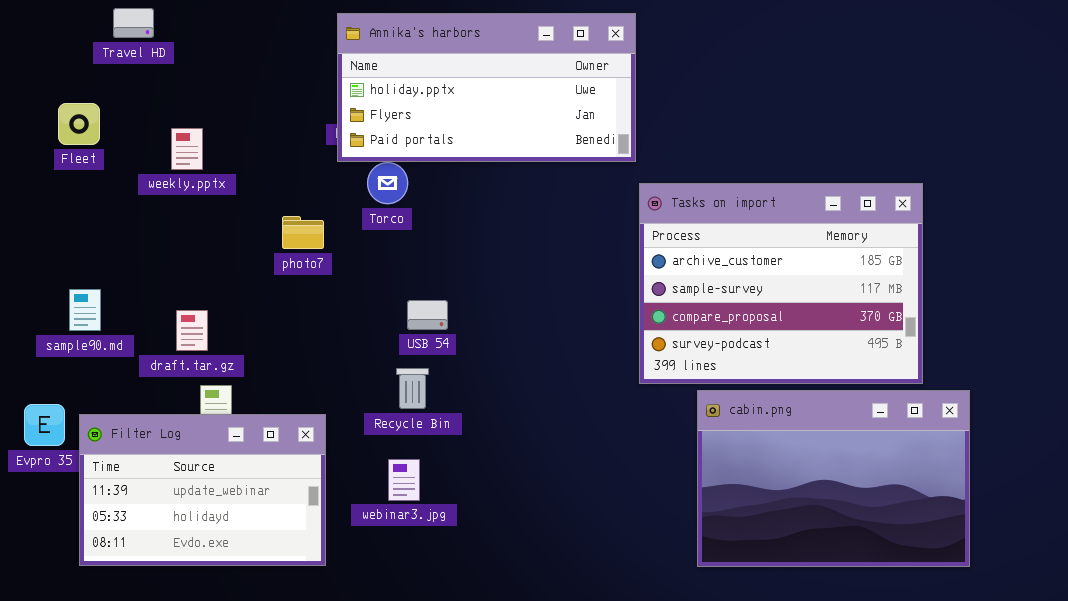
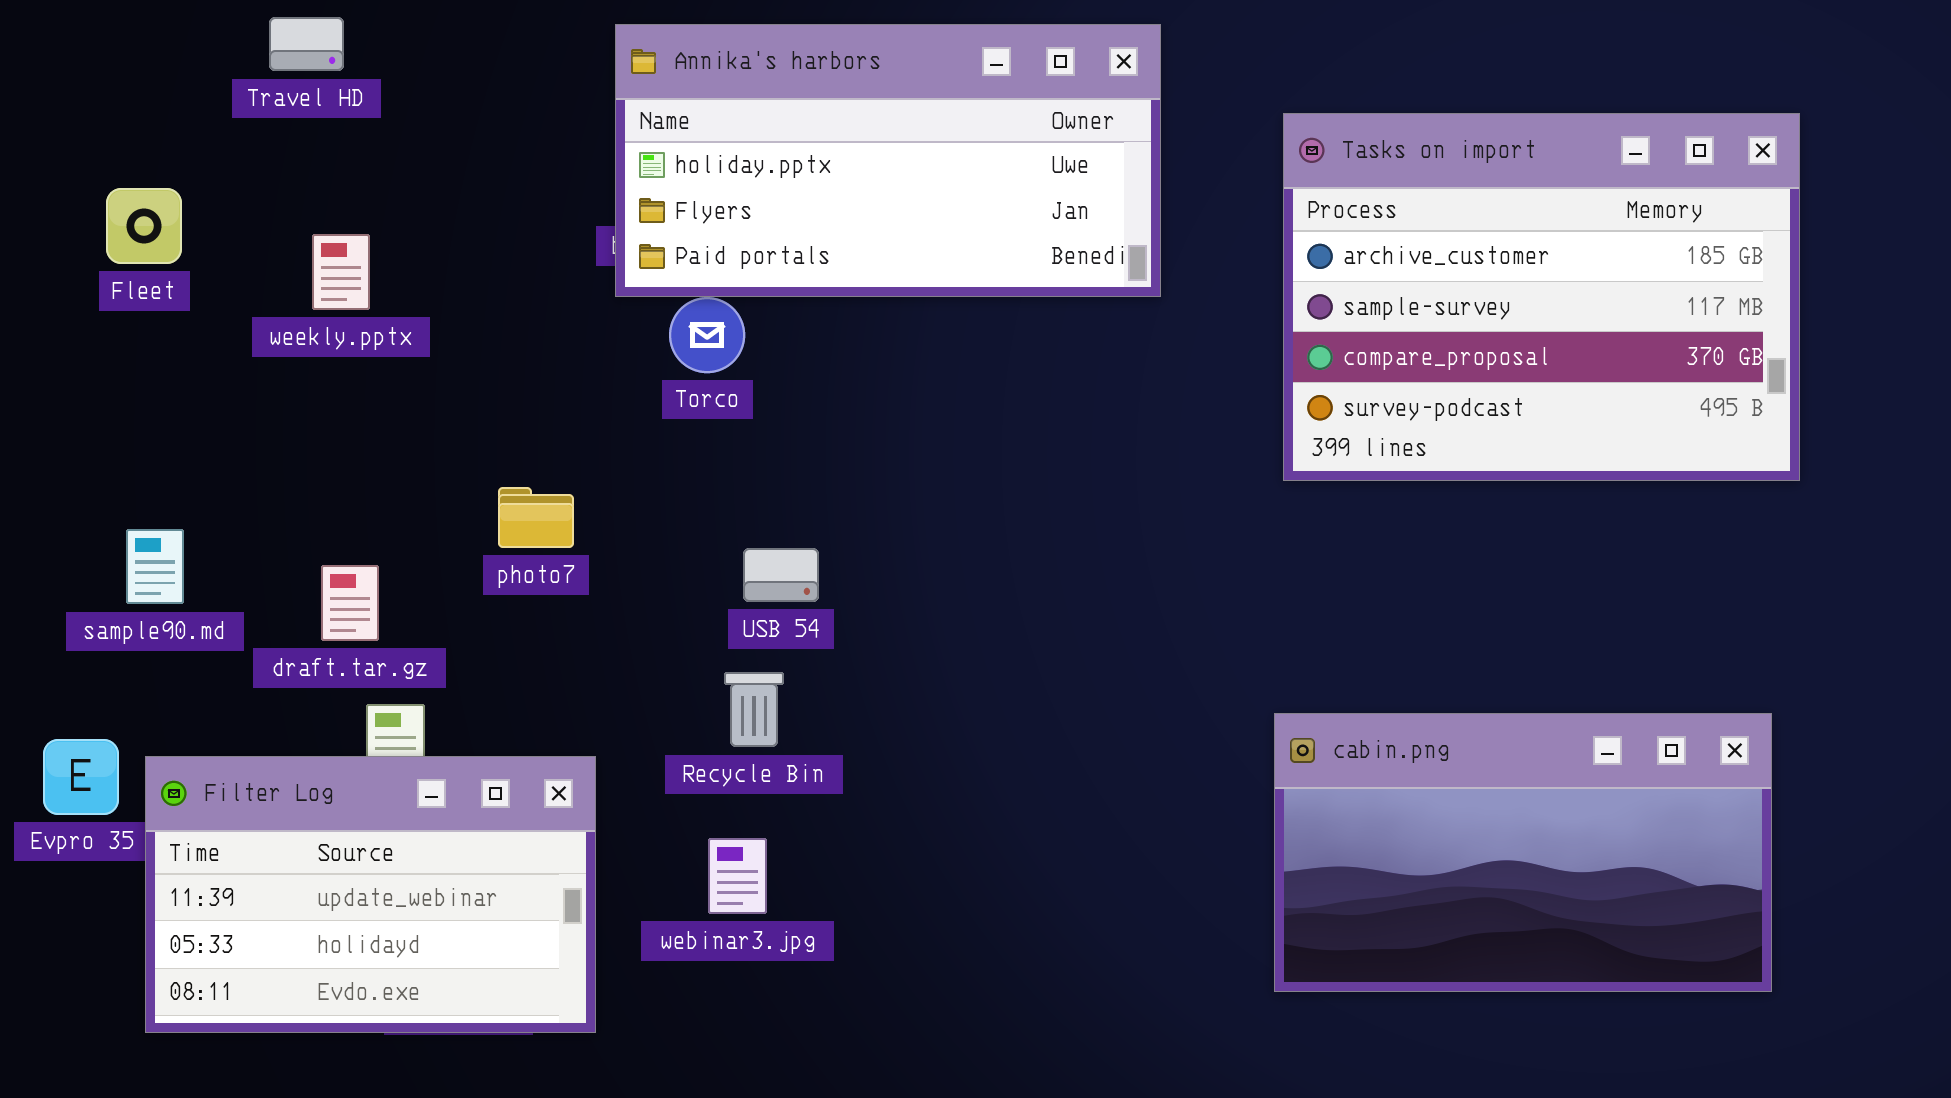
Travel HD: [113,8,154,38] -> [269,17,344,71], moved
Tasks on import: [639,183,923,384] -> [1283,113,1800,481], moved
photo7: [282,216,324,249] -> [498,487,574,548], moved
cabin.png: [697,390,970,567] -> [1274,713,1772,992], resized

